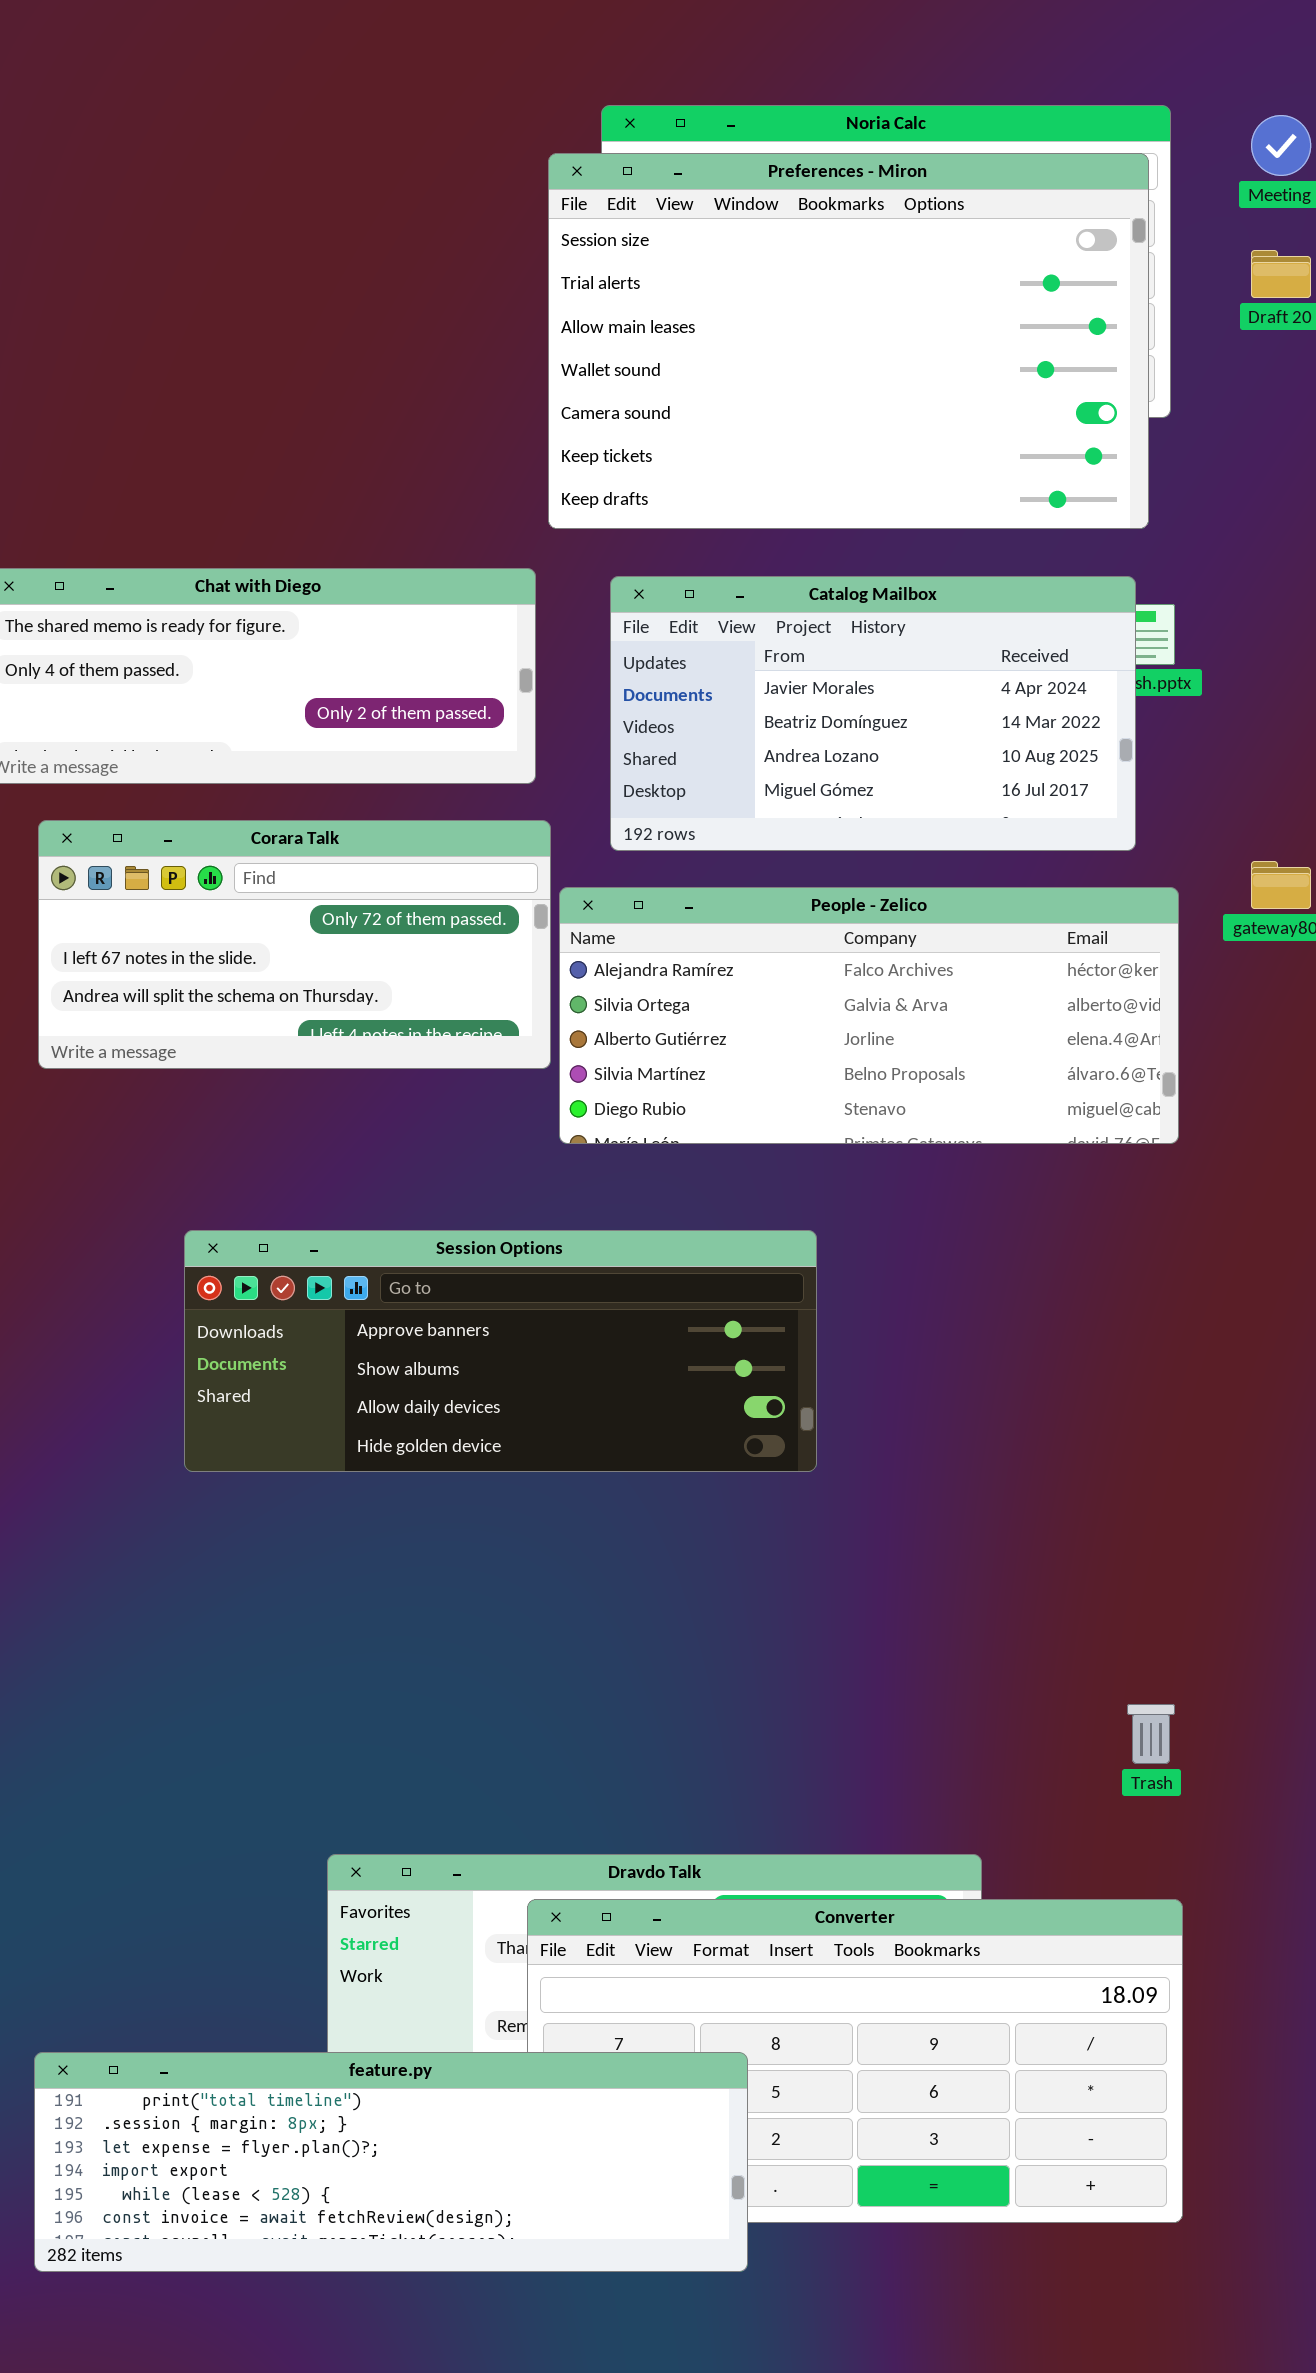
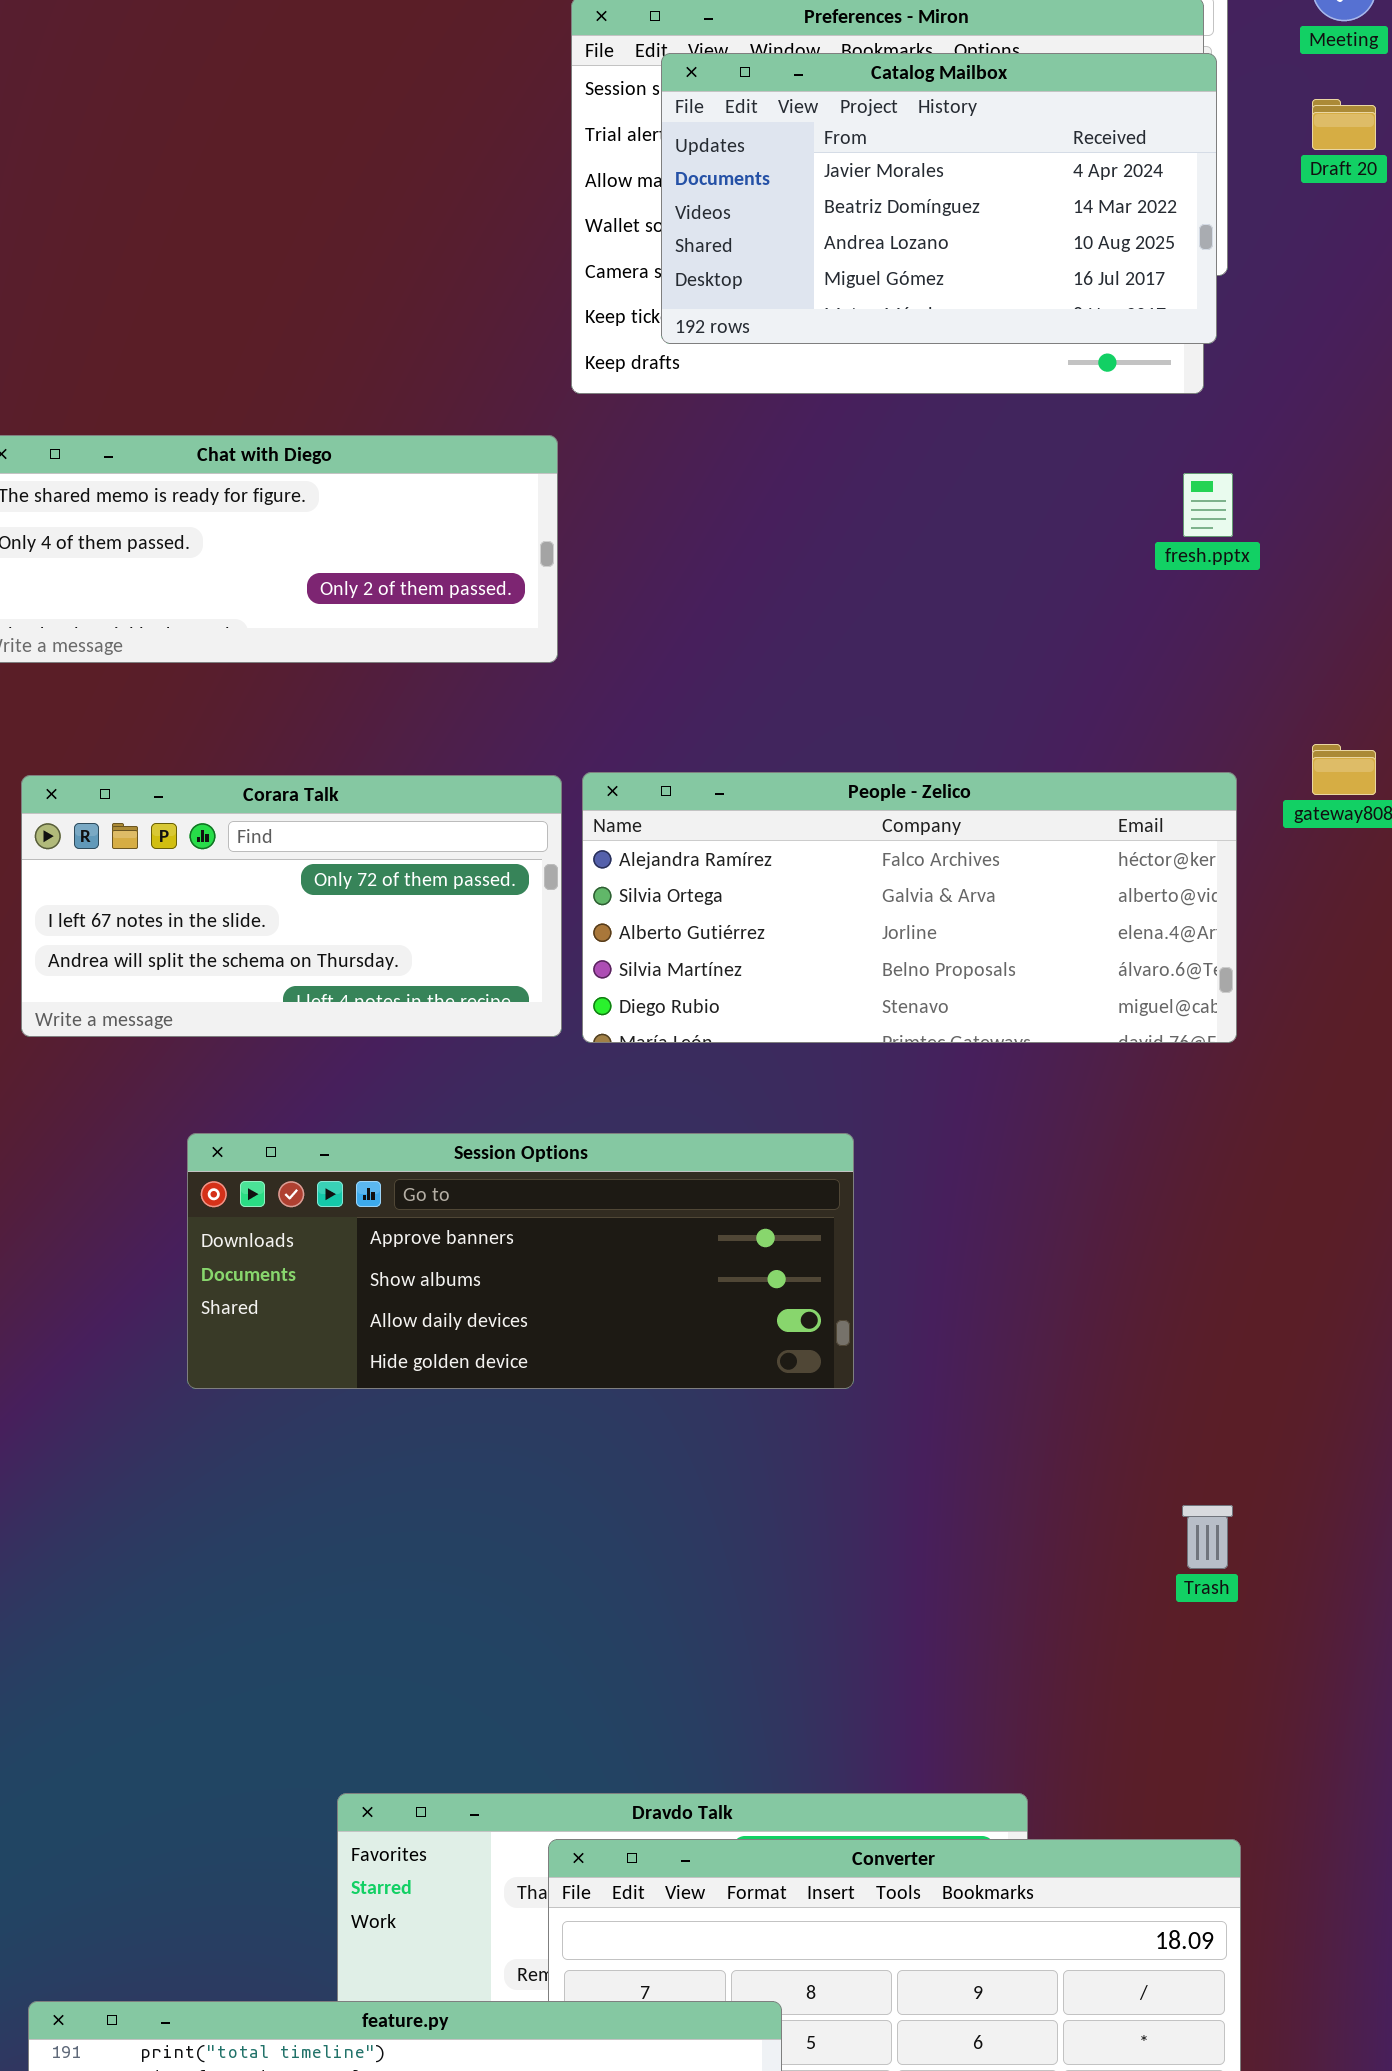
Catalog Mailbox: [610,576,1136,851] -> [661,53,1217,344], moved
Corara Talk: [38,820,551,1069] -> [21,775,562,1037], moved
Trash: [1127,1704,1175,1764] -> [1182,1505,1233,1569], moved

